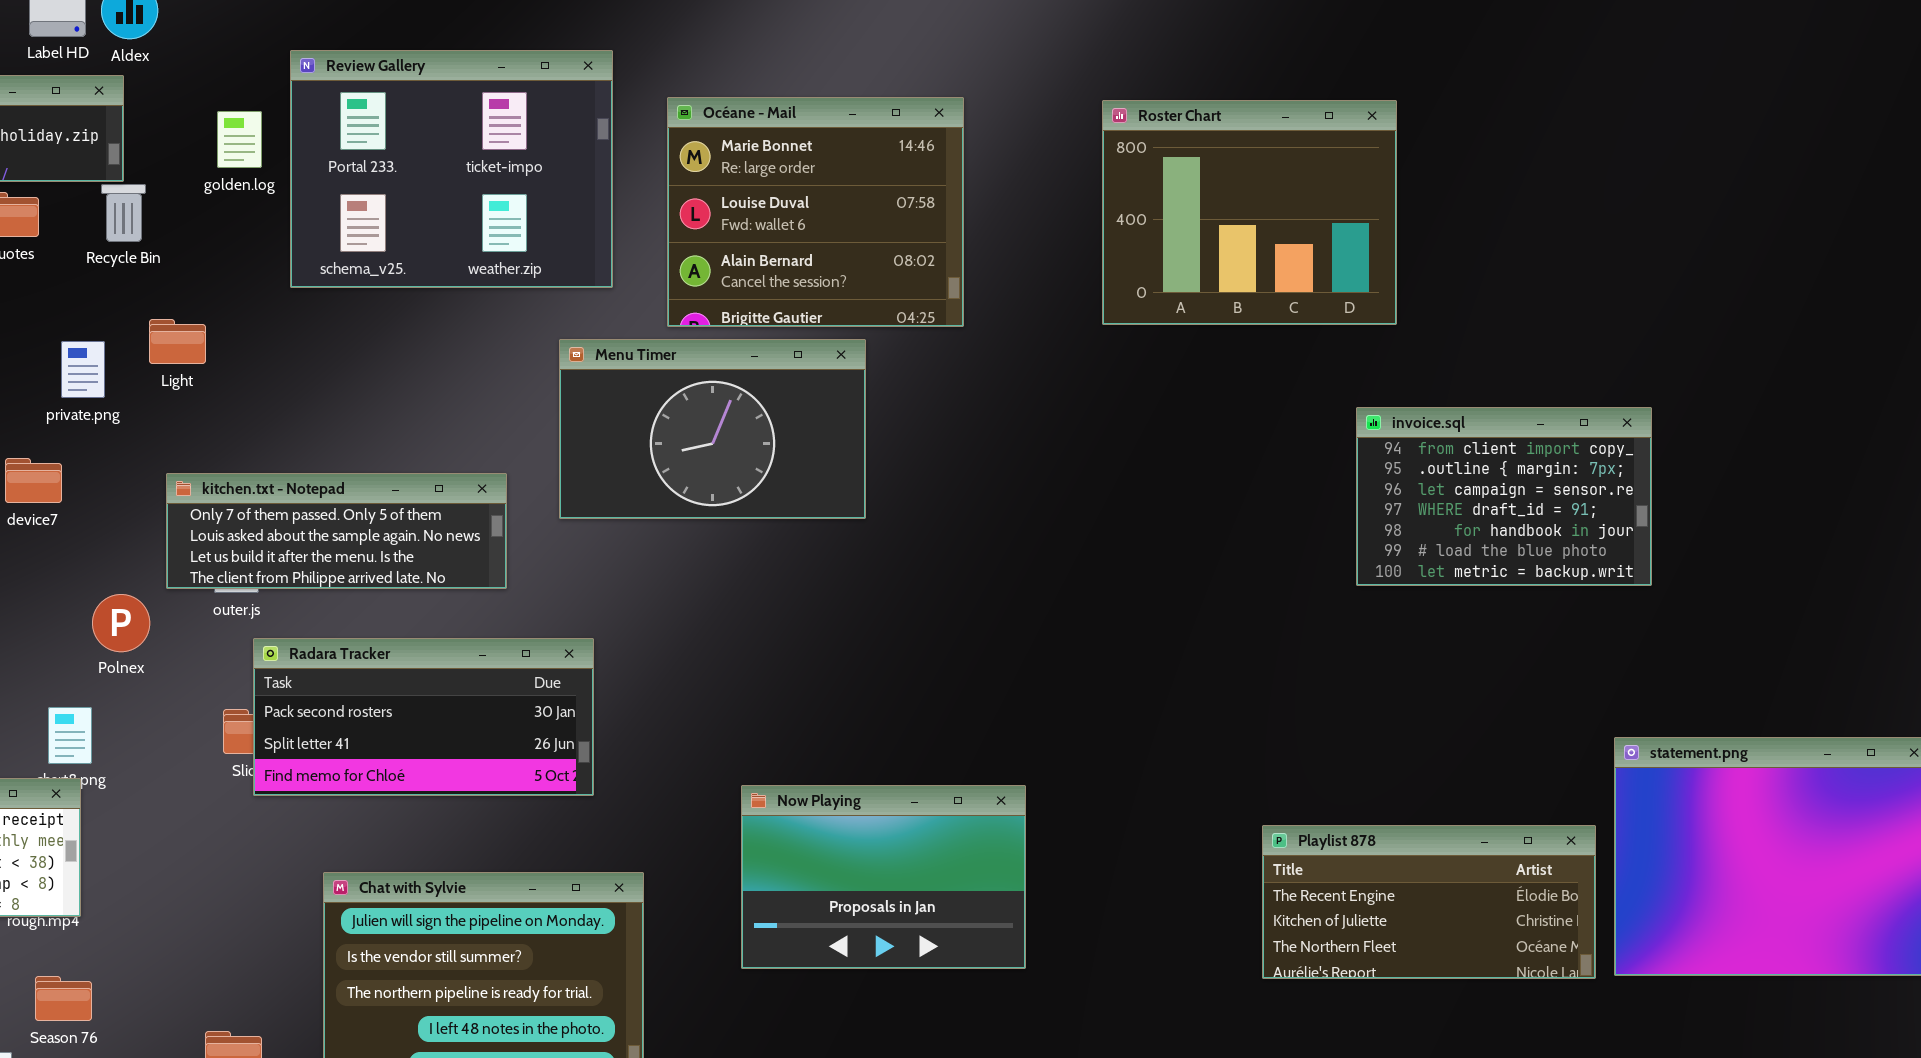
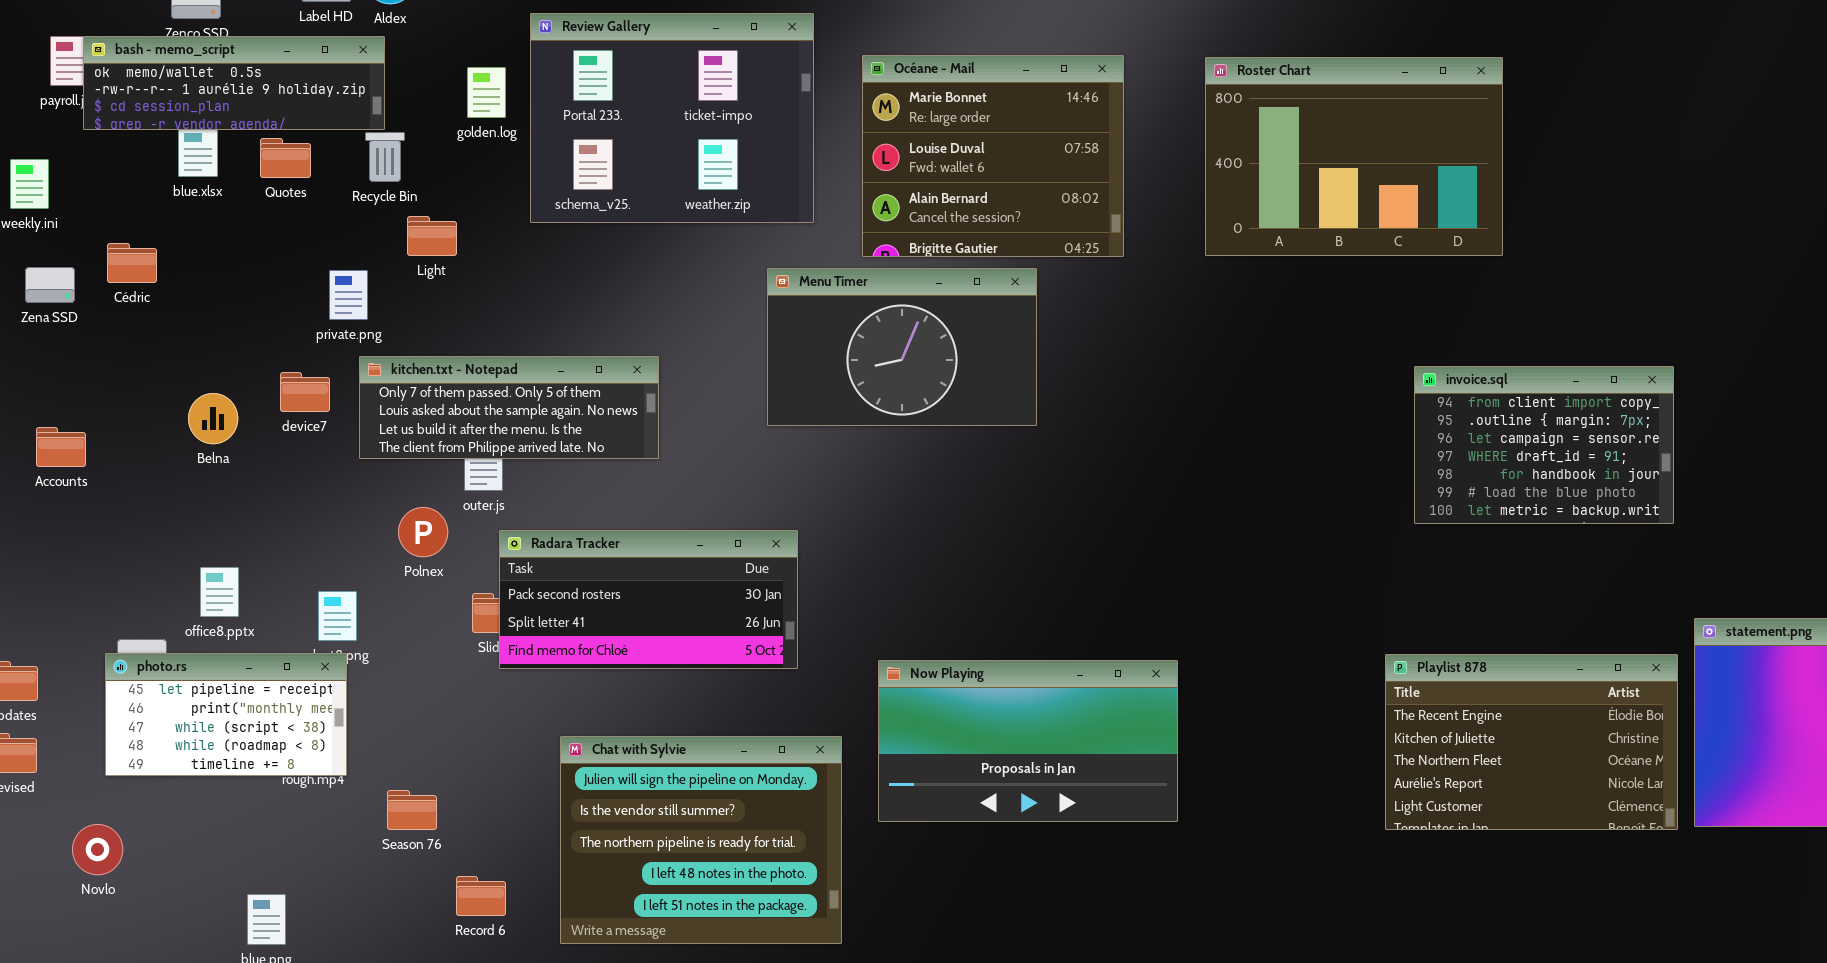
Roster Chart: [1102,100,1397,325] -> [1205,57,1503,256], resized
Light: [149,319,206,364] -> [407,216,457,256], moved
invoice.sql: [1356,407,1652,586] -> [1414,366,1674,524], moved
kitchen.txt - Notepad: [166,473,507,589] -> [359,356,659,459], moved
Polnex: [92,594,150,652] -> [398,507,448,557], moved
Now Playing: [741,785,1026,969] -> [878,660,1178,822], resized
Playlist 878: [1262,825,1596,979] -> [1385,654,1678,830], resized
Season 76: [35,976,92,1021] -> [387,790,437,830], moved

